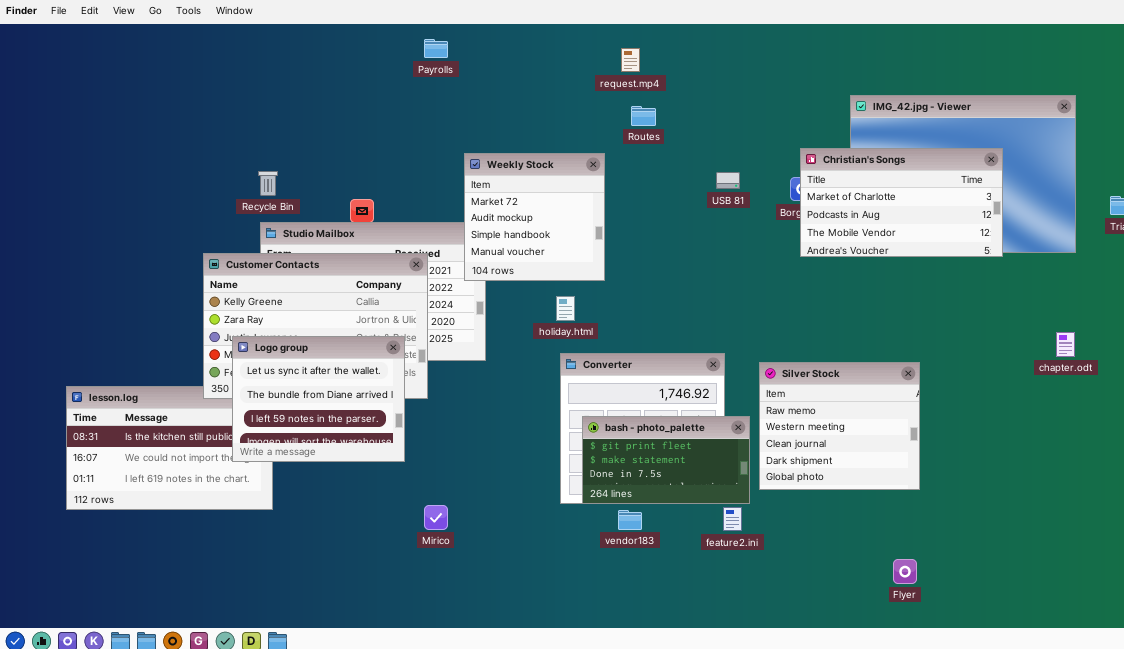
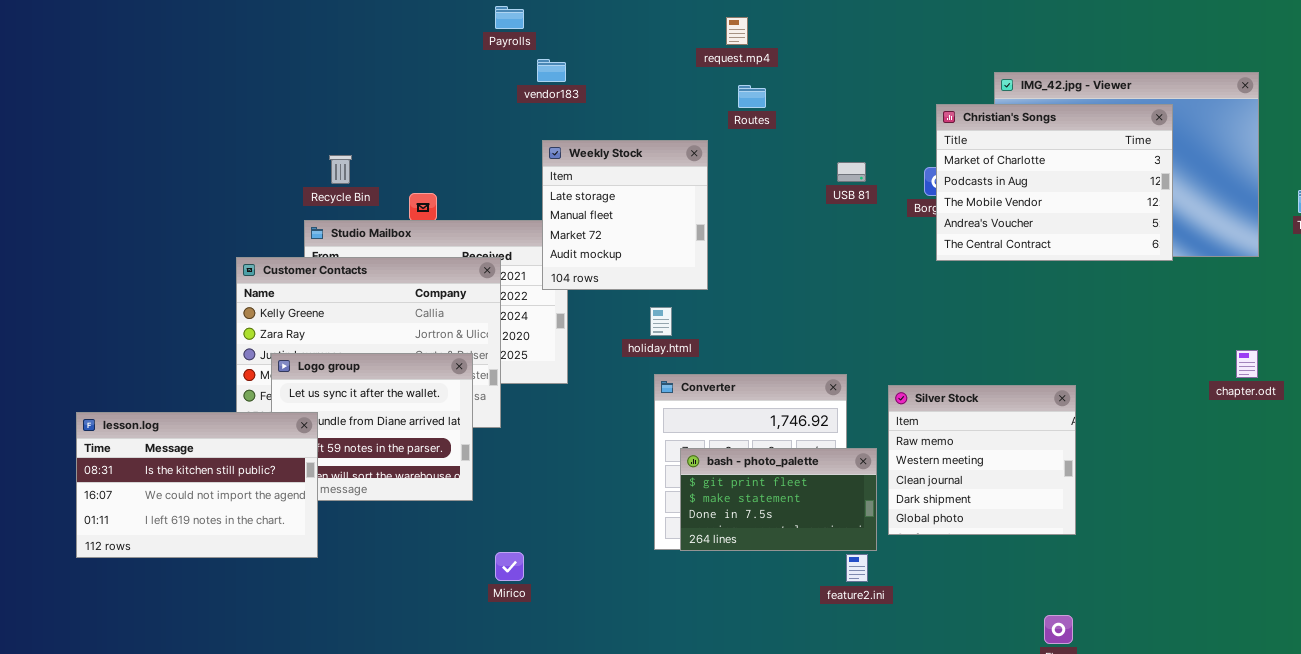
Christian's Songs: [800,148,1003,257] -> [936,104,1173,261], resized
Weekly Stock: [464,153,605,281] -> [542,140,708,290], scrolled up 2 rows
Recycle Bin: [258,171,278,196] -> [329,155,352,184], moved
lesson.log: [66,386,273,510] -> [76,412,318,558], raised
vendor183: [618,510,642,530] -> [537,59,566,82], moved

